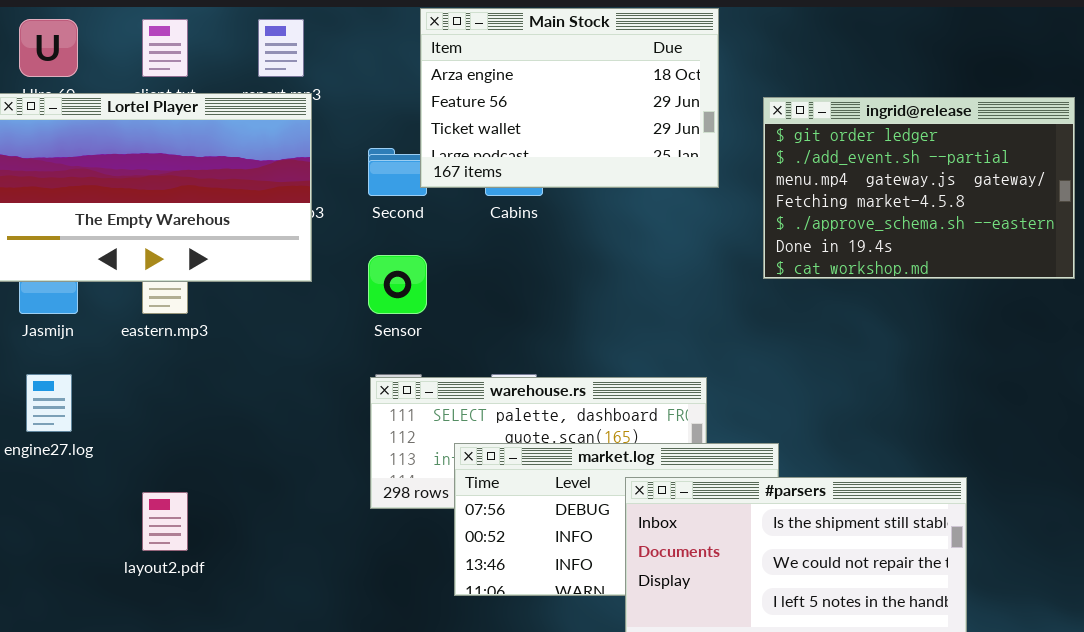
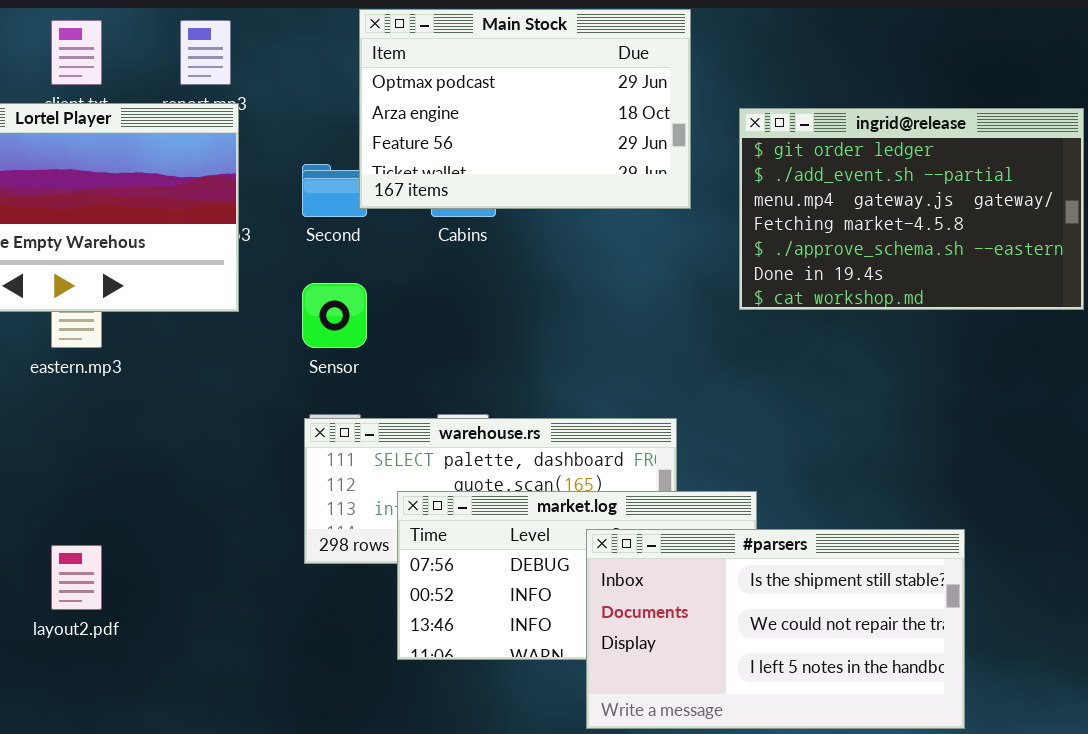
Main Stock: [420,8,719,188] -> [359,9,691,209], scrolled up 1 row

